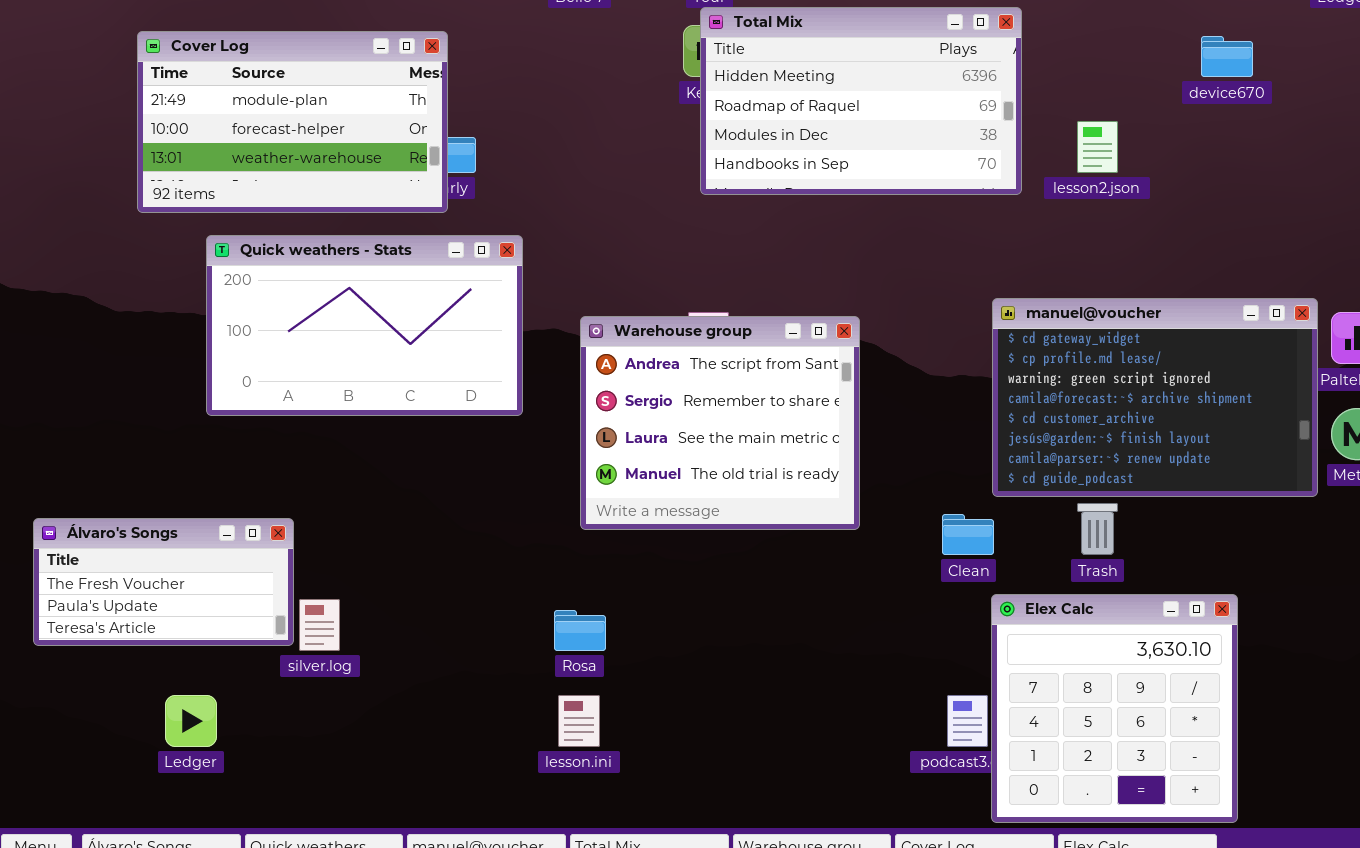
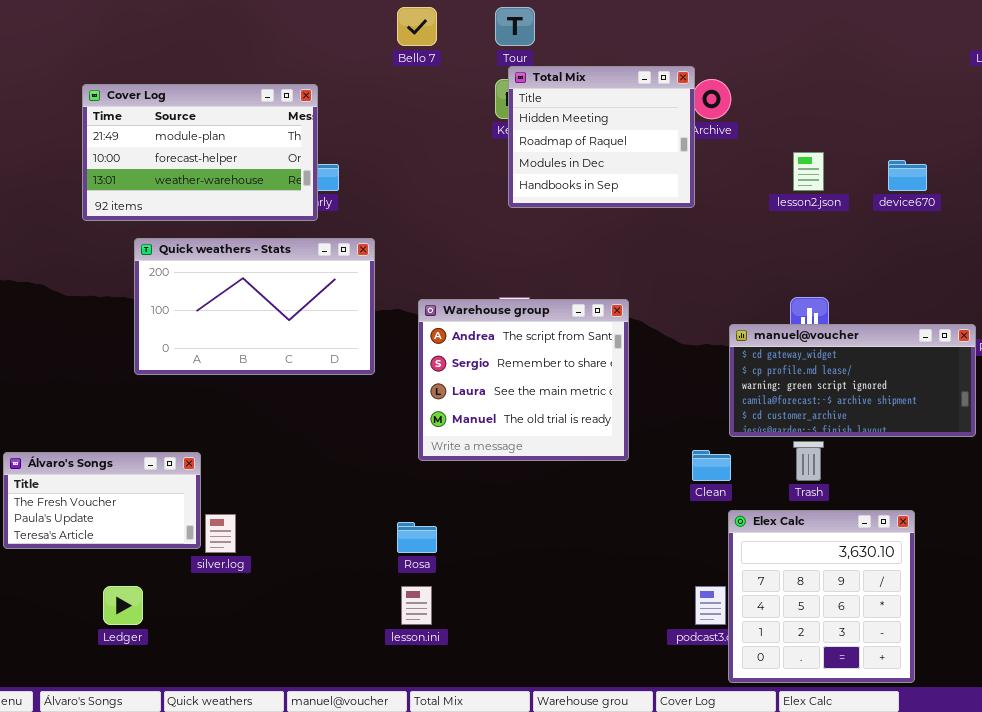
Total Mix: [700,7,1022,195] -> [508,66,695,208], resized
device670: [1201,36,1253,77] -> [888,160,927,191], moved
manuel@voucher: [992,298,1318,497] -> [729,324,976,437], resized

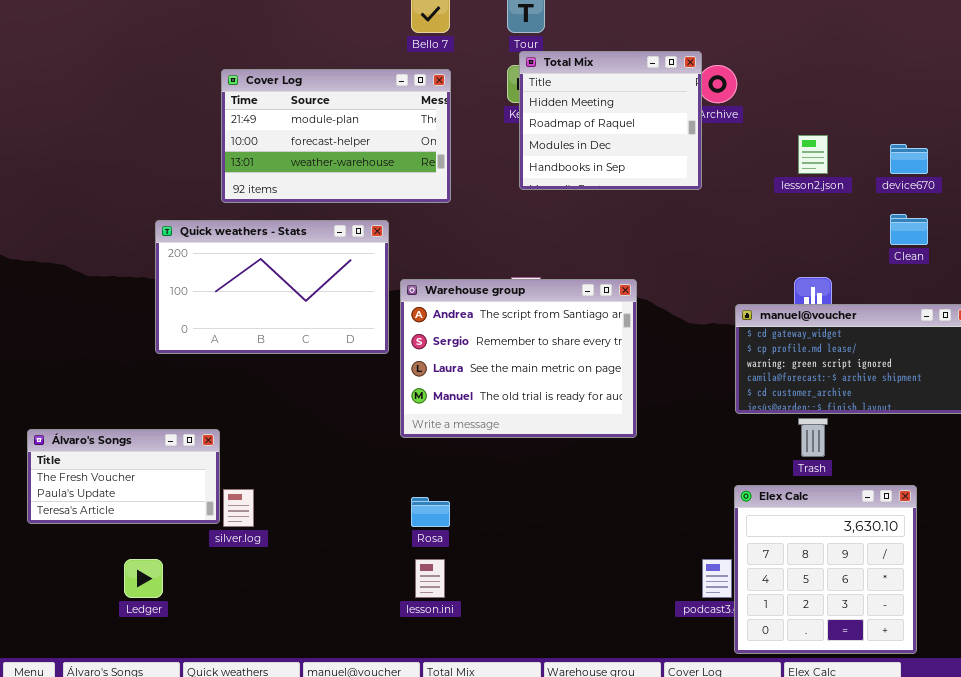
Cover Log: [82,84,318,221] -> [221,69,451,203], moved
Warehouse group: [418,299,629,461] -> [400,279,637,438], resized
Clean: [692,450,731,481] -> [890,214,928,245], moved

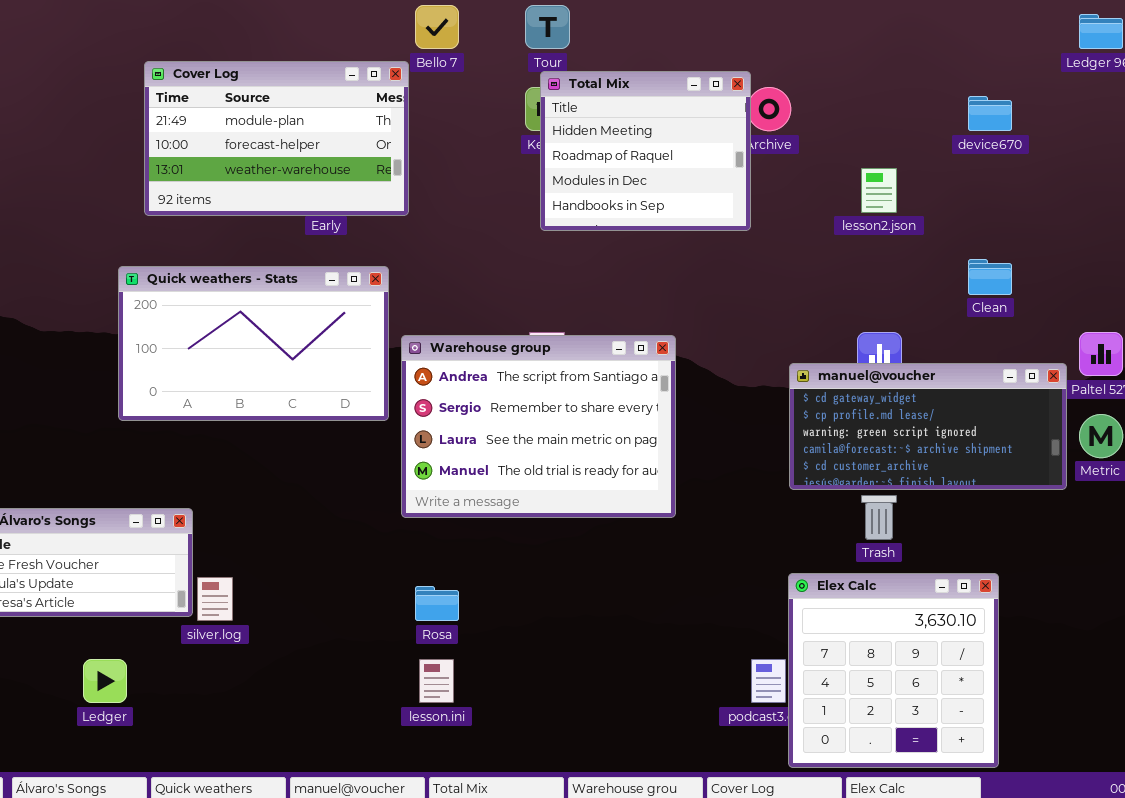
Cover Log: [221,69,451,203] -> [144,61,409,216], moved
device670: [890,144,928,174] -> [968,96,1012,131], moved

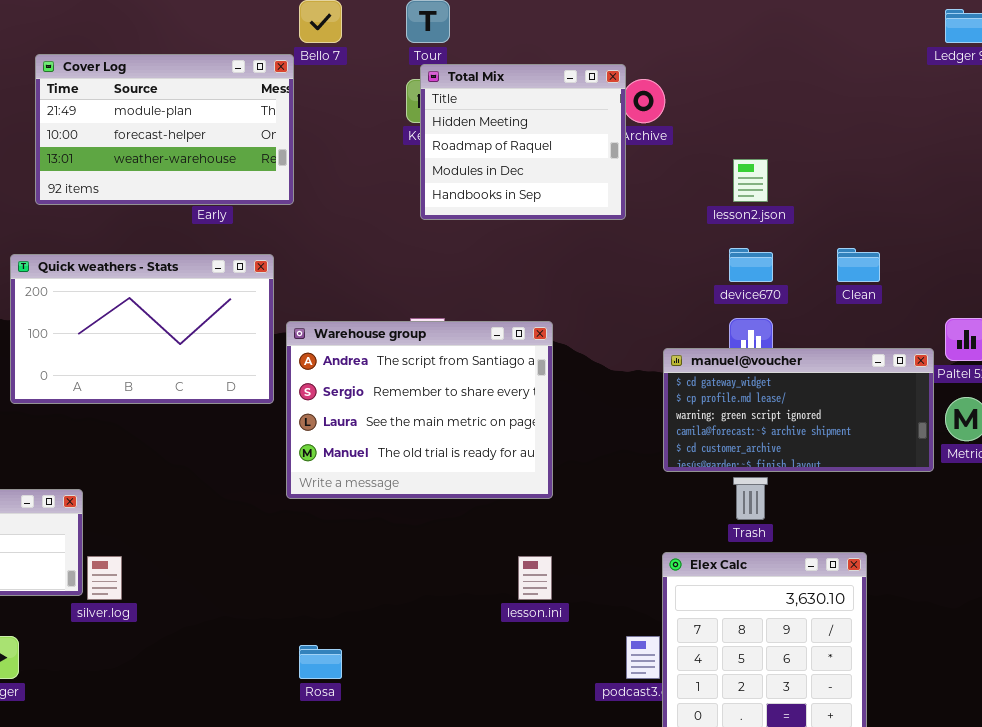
device670: [968,96,1012,131] -> [729,248,773,282], moved
Rosa: [415,586,459,621] -> [299,645,342,679], moved
lesson.ini: [419,659,454,703] -> [518,556,552,600], moved

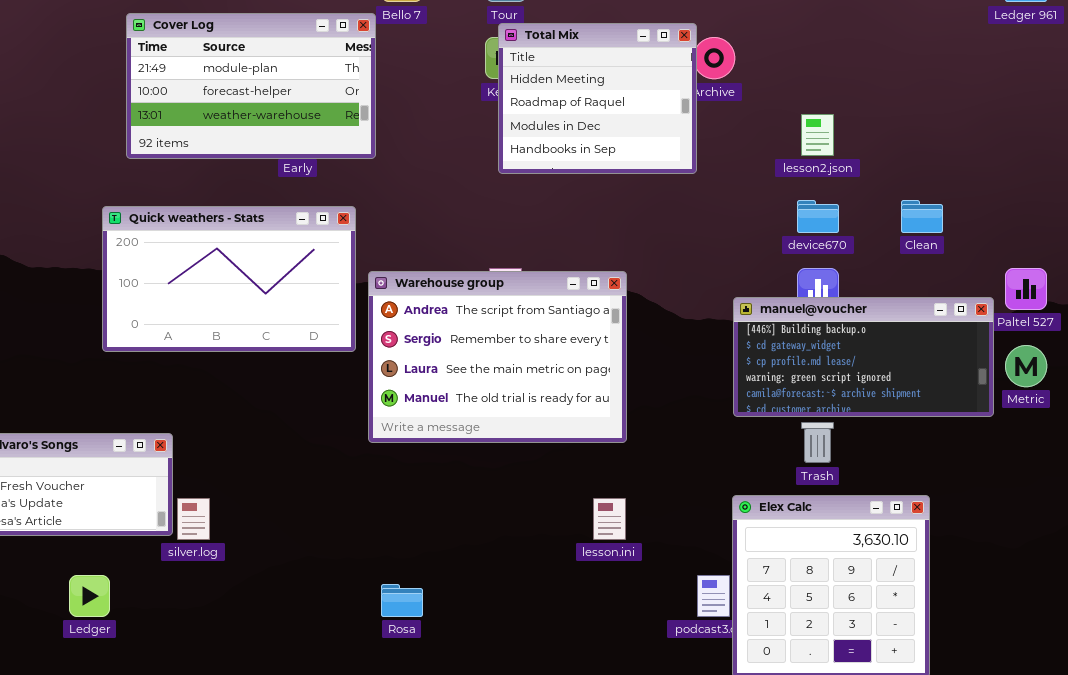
manuel@voucher: [663,348,934,472] -> [733,297,994,417], scrolled up 1 row

